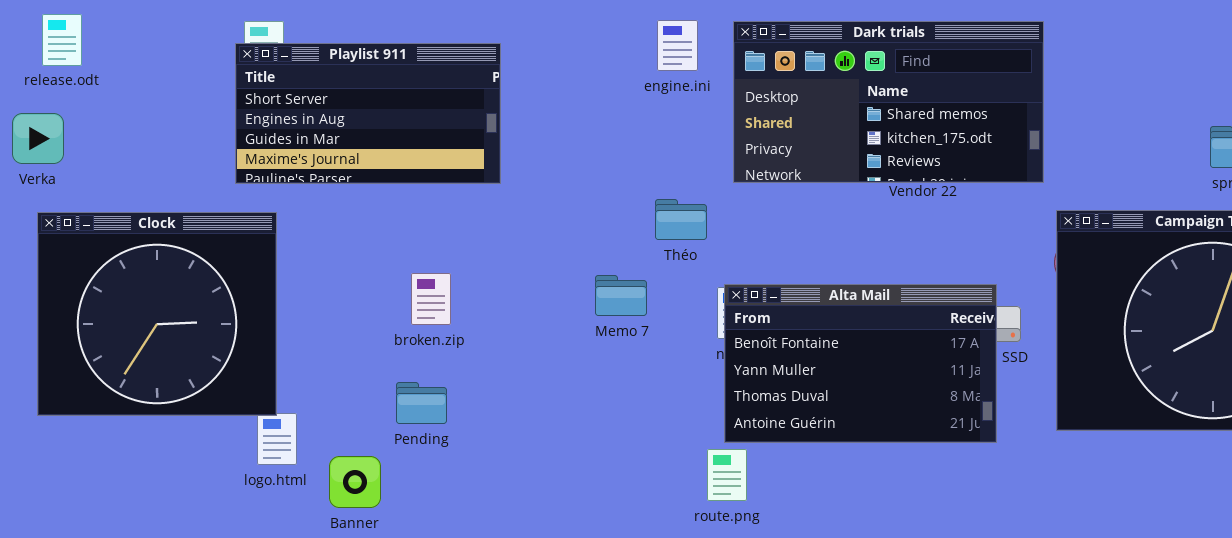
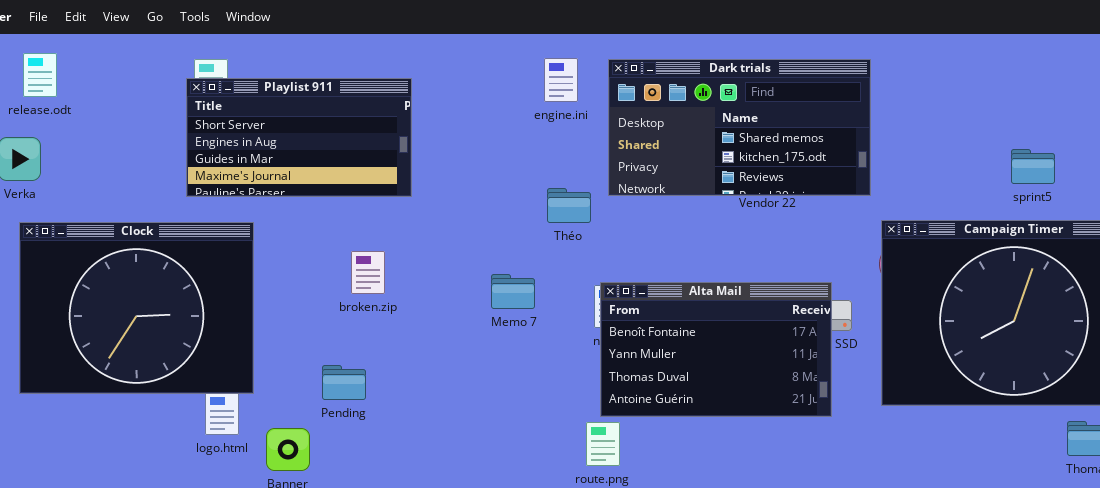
Théo: [655,199,707,240] -> [547,188,591,223], moved
Clock: [37,212,277,416] -> [19,222,254,394], resized
broken.zip: [411,273,451,325] -> [351,251,385,294], moved

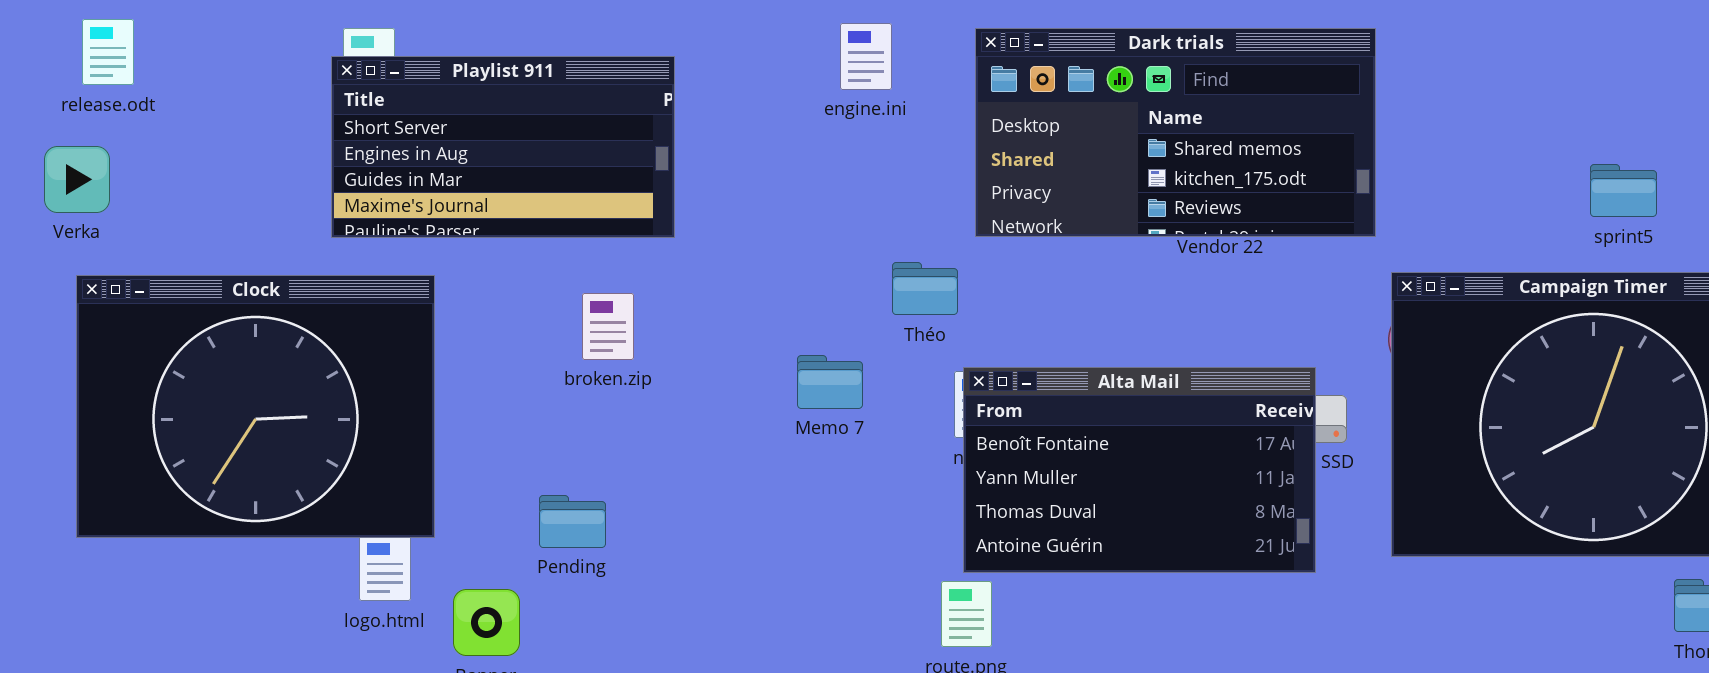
engine.ini: [544,58,578,102] -> [840,23,892,90], moved
Théo: [547,188,591,223] -> [892,262,958,315], moved
broken.zip: [351,251,385,294] -> [582,293,634,360], moved

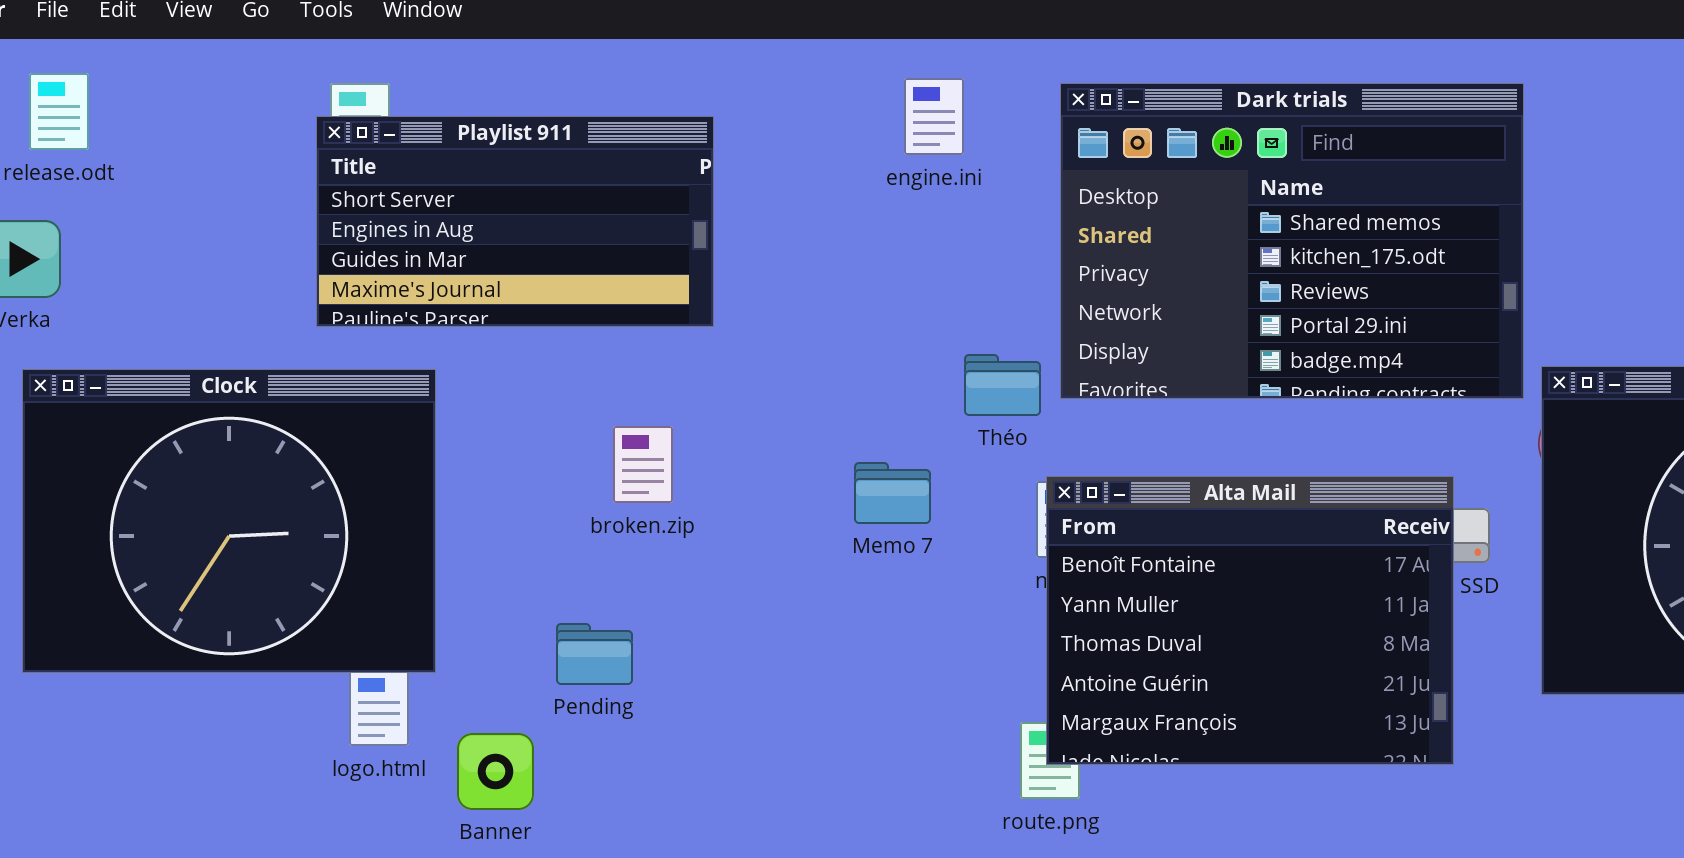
Dark trials: [975,28,1376,237] -> [1060,83,1524,399], resized
broken.zip: [582,293,634,360] -> [613,426,673,503], moved
Alta Mail: [963,367,1316,573] -> [1046,476,1454,765], resized

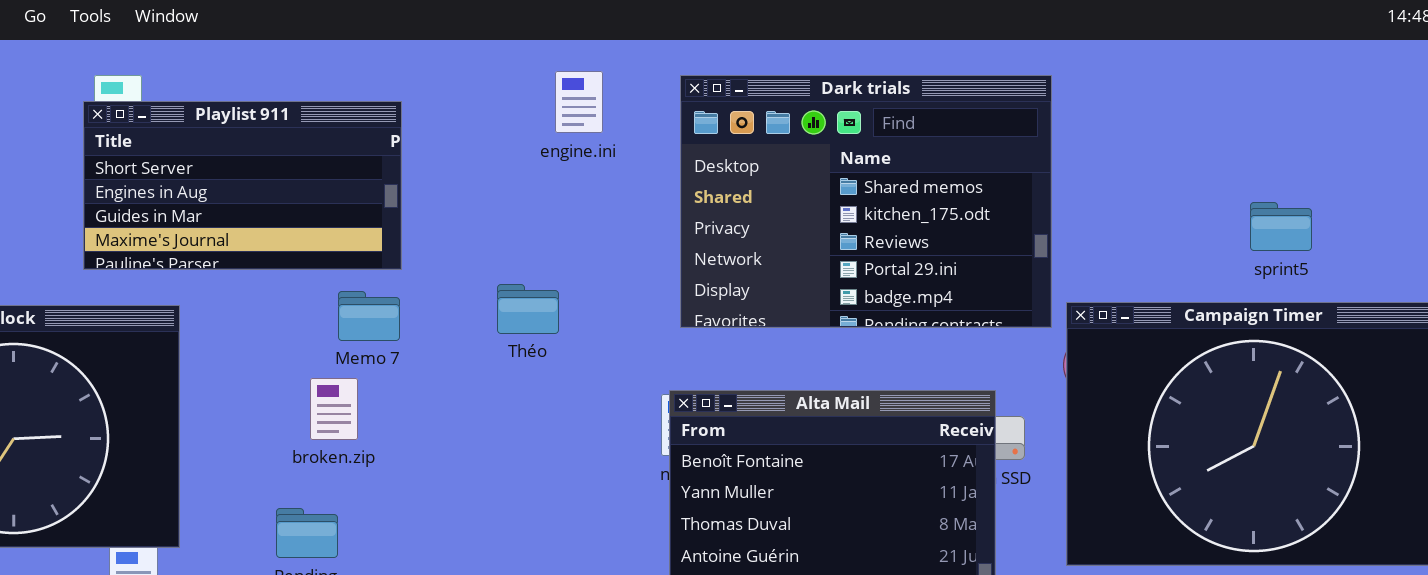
Théo: [964,354,1041,416] -> [497,284,559,334], moved
broken.zip: [613,426,673,503] -> [310,378,358,440], moved
Memo 7: [854,462,931,524] -> [338,291,400,341], moved

